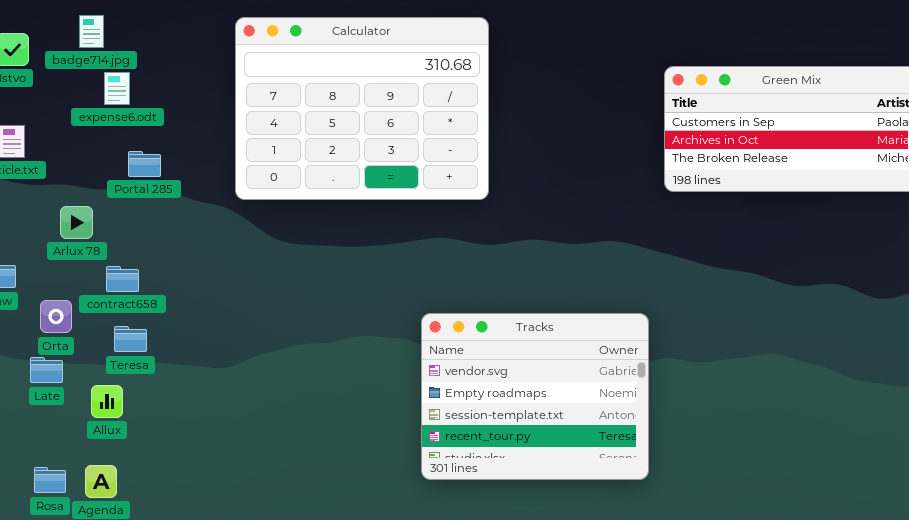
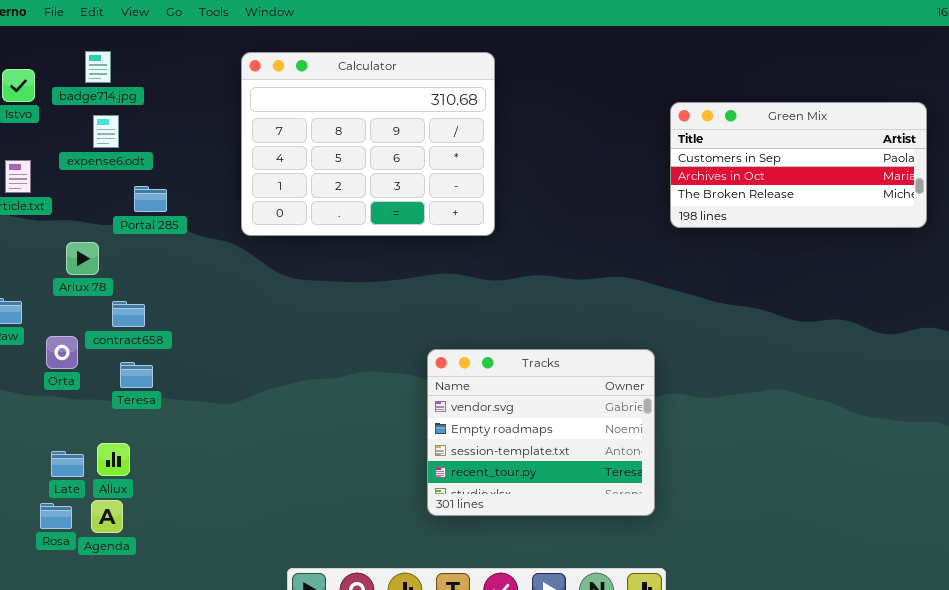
expense6.odt: [104,72,130,105] -> [93,115,119,148], moved
Late: [30,357,63,383] -> [51,451,84,477], moved
Allux: [91,385,123,418] -> [97,443,130,476], moved

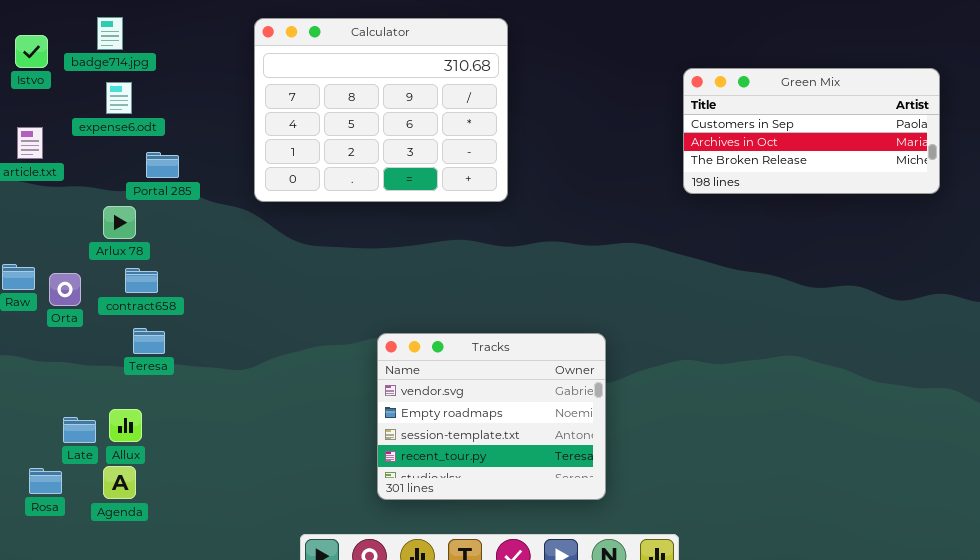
Arlux 78: [66,242,99,275] -> [103,206,136,239], moved
Orta: [46,336,78,369] -> [49,273,81,306], moved
Tracks: [427,349,655,516] -> [377,333,606,500], moved
Rosa: [40,503,72,529] -> [29,468,62,494], moved

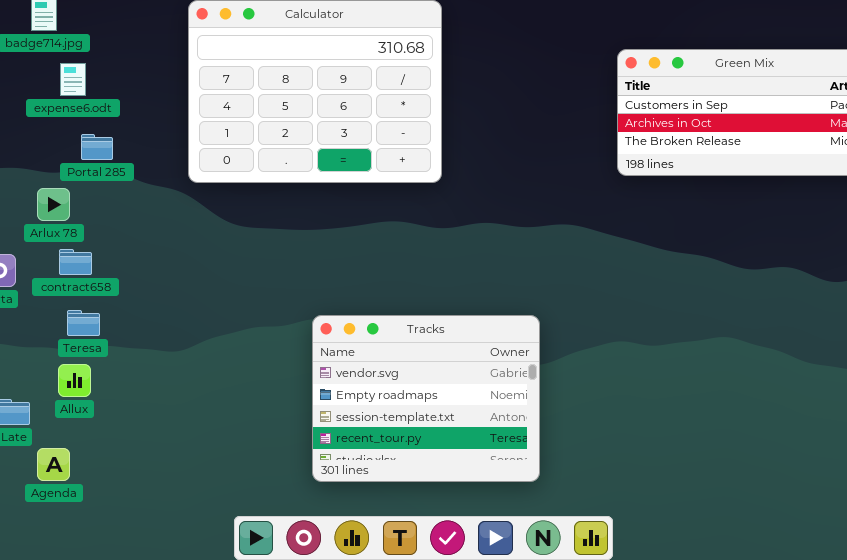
expense6.odt: [106,82,132,114] -> [60,63,86,96], moved
Allux: [109,409,142,442] -> [58,364,91,397], moved

